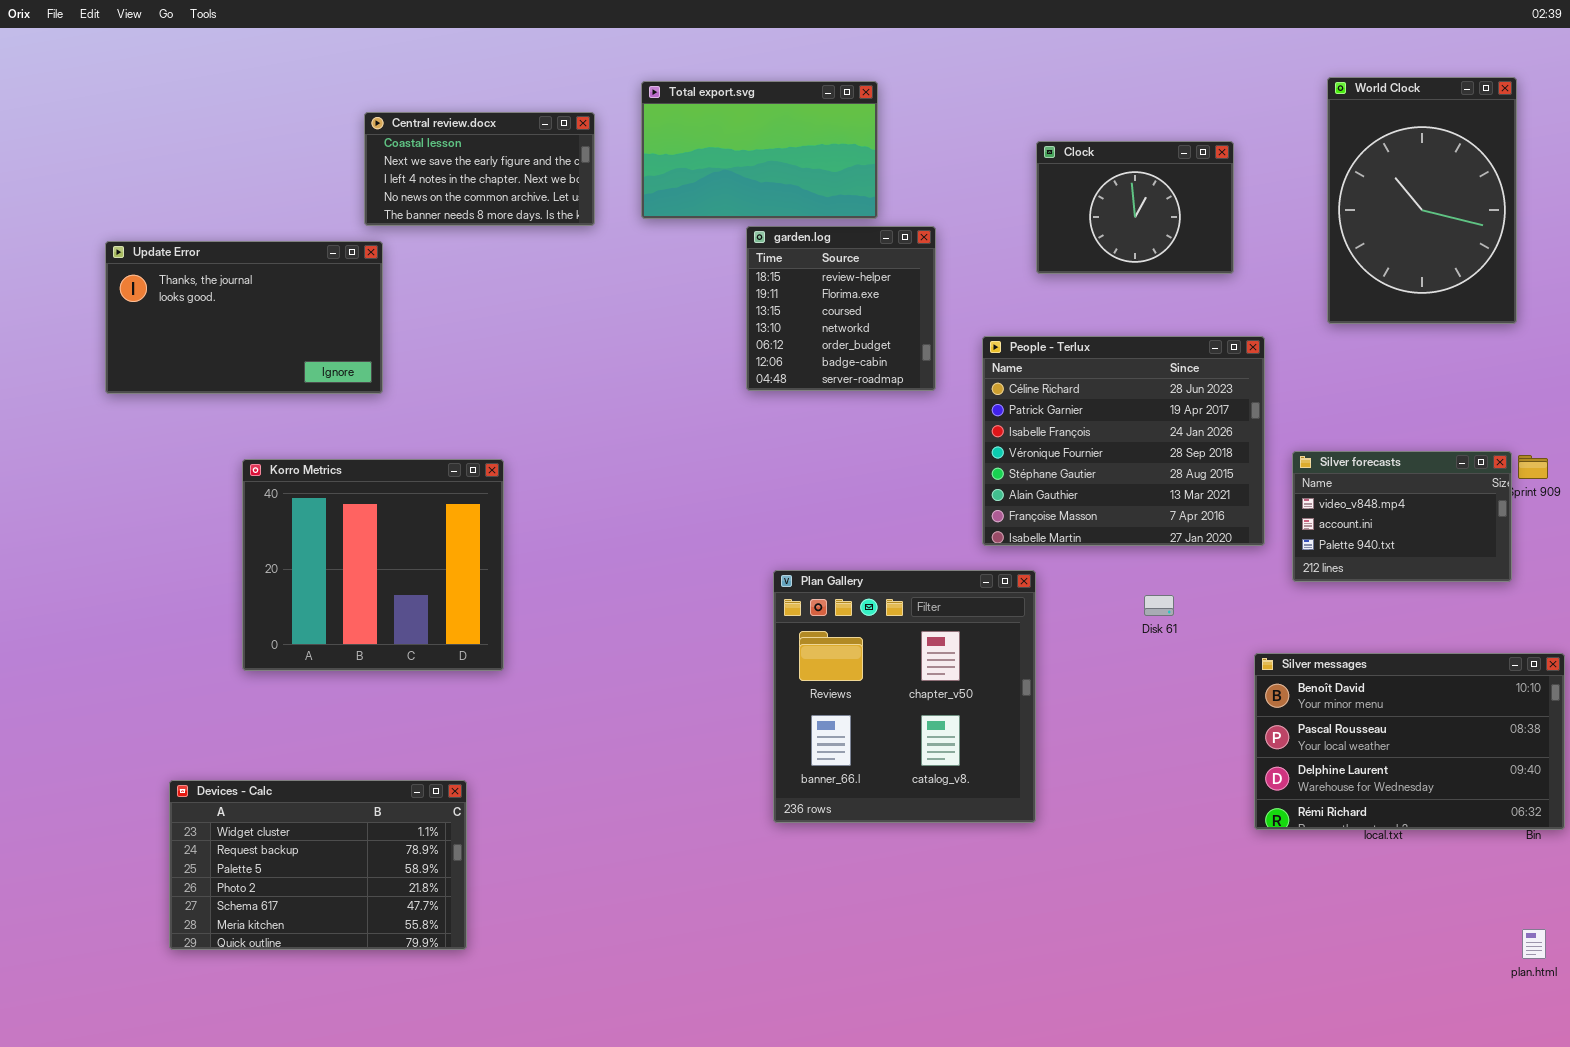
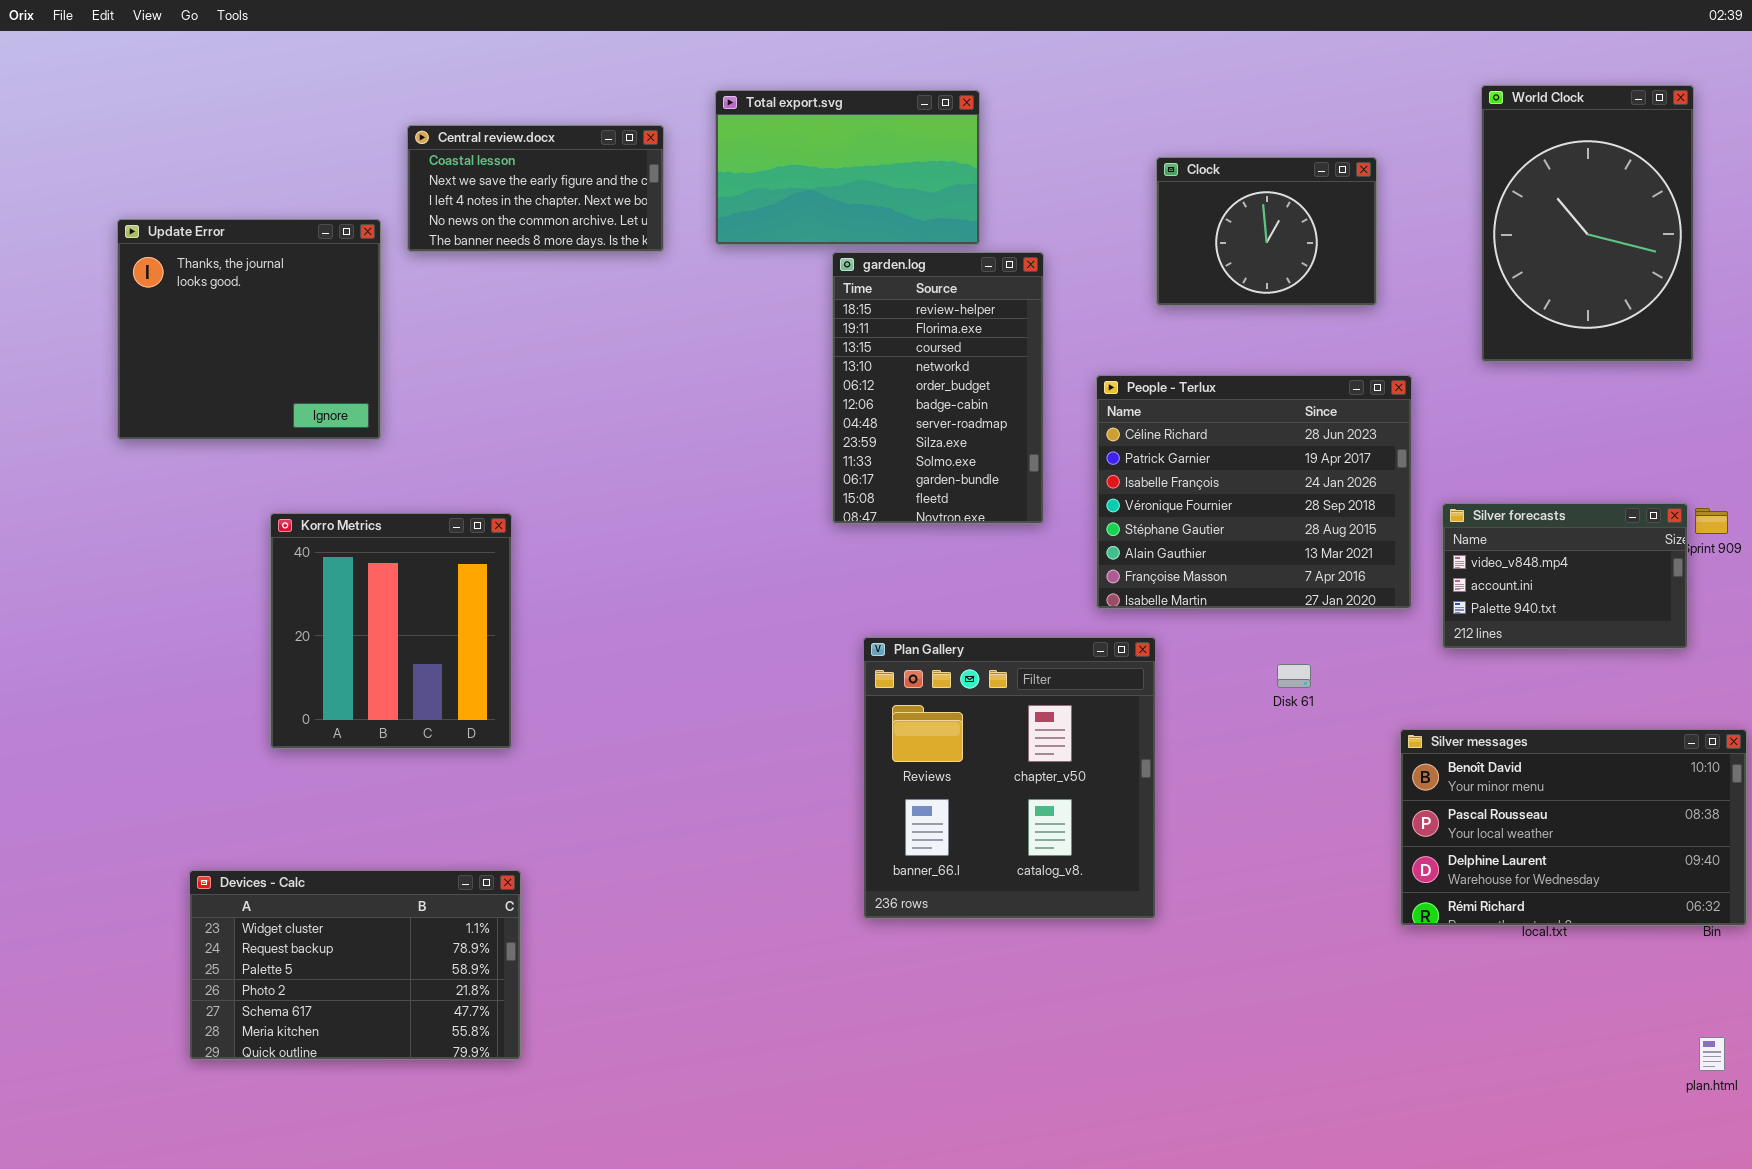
garden.log: [746,226,936,391] -> [832,252,1044,524], resized
Update Error: [105,241,383,394] -> [117,219,381,440], resized
Korro Metrics: [242,459,504,671] -> [270,513,512,749], resized

